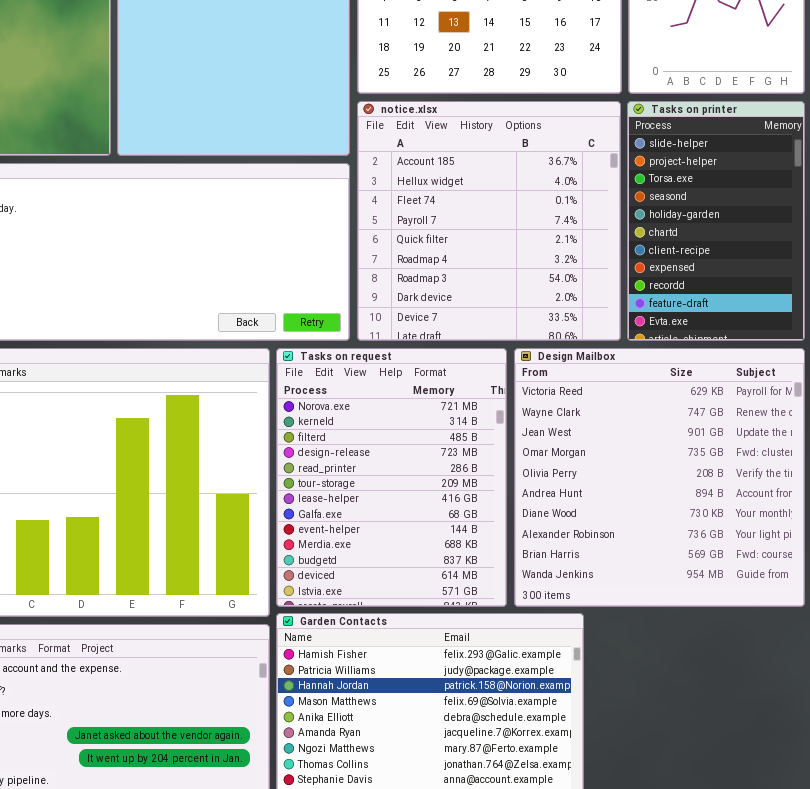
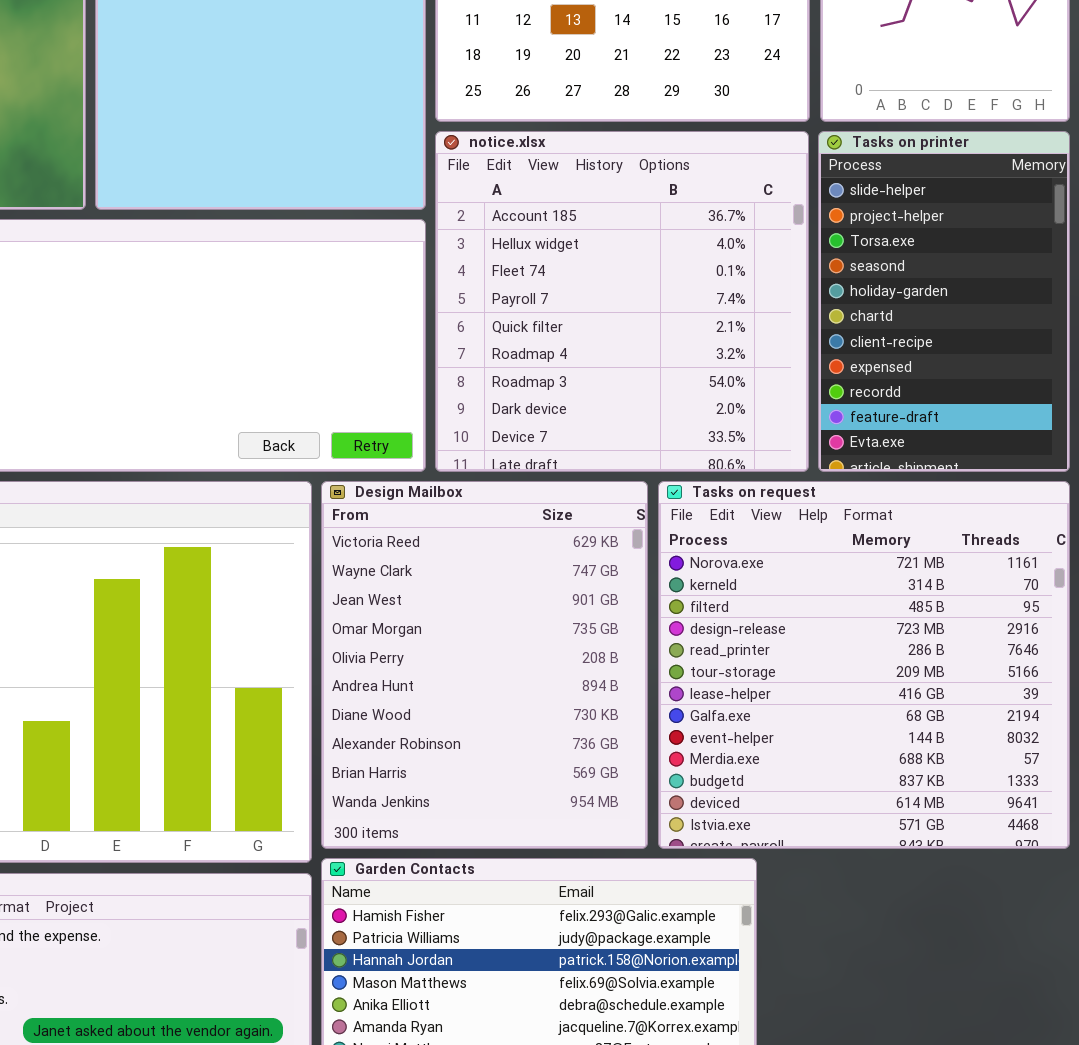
Tasks on request: [276,348,507,607] -> [658,481,1070,849], moved, resized
Design Mailbox: [514,348,805,607] -> [321,481,648,849], moved, resized

